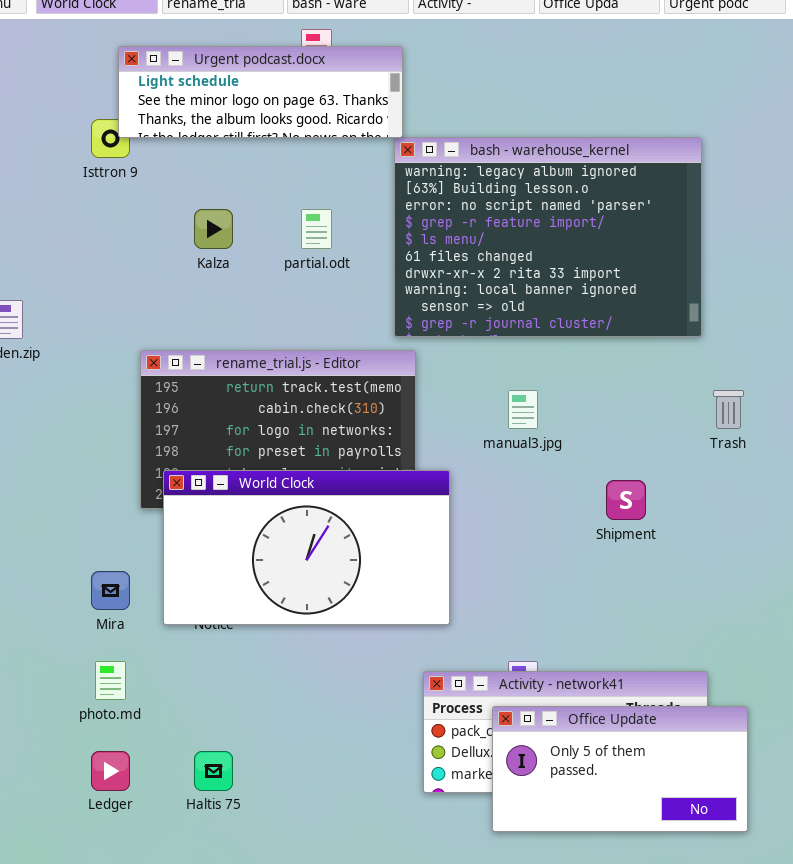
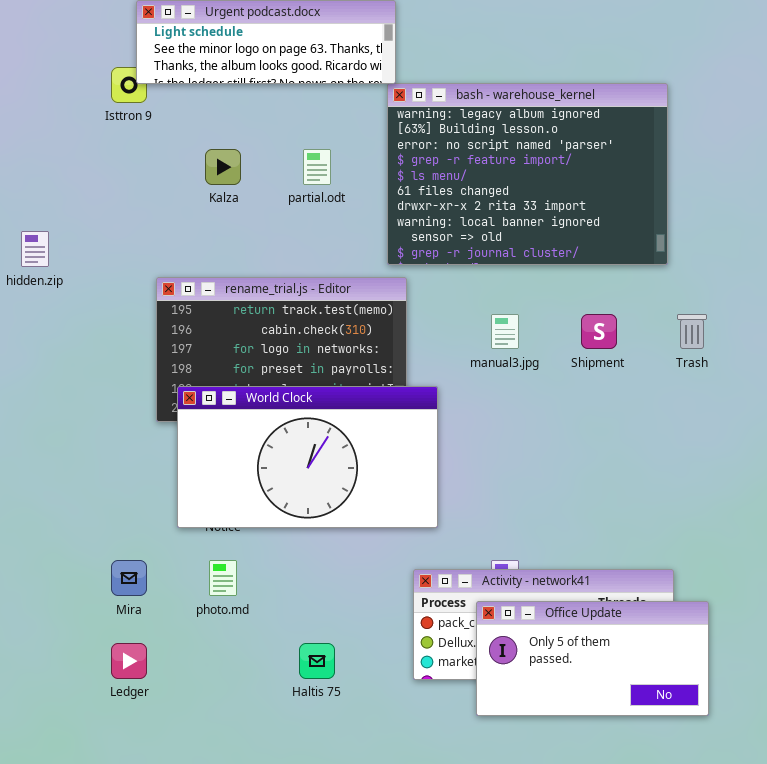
Shipment: [606,480,646,520] -> [581,314,617,349], moved
Mira: [91,571,130,610] -> [111,560,147,596], moved
photo.md: [95,661,126,700] -> [209,560,237,596], moved
Haltis 75: [194,751,233,791] -> [299,643,335,679], moved

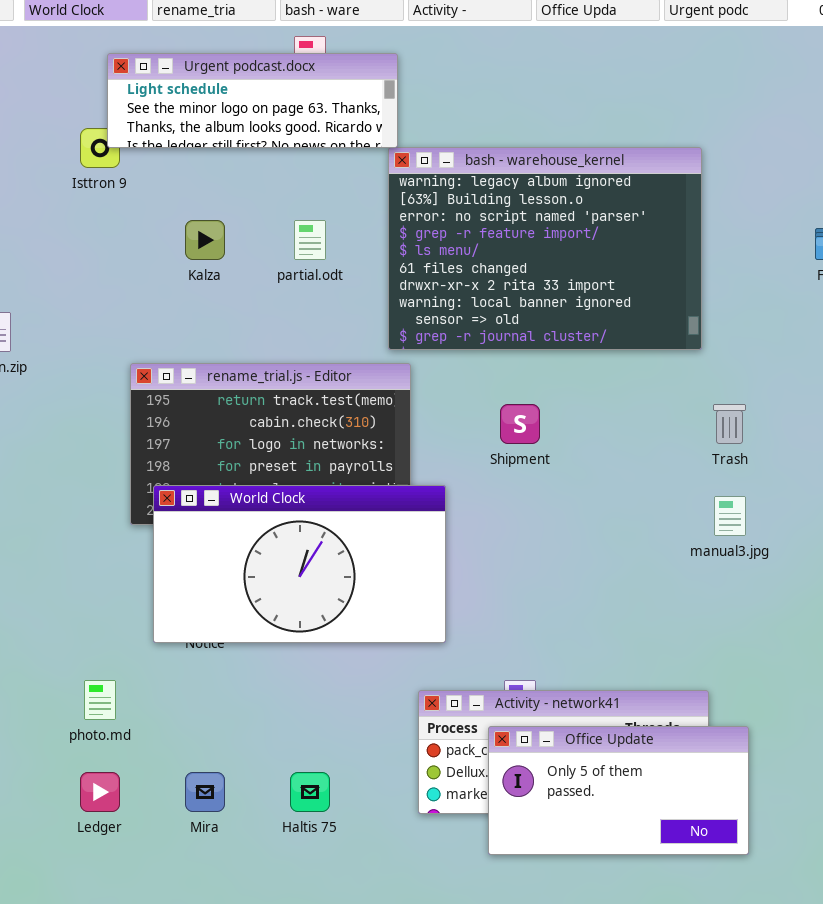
manual3.jpg: [491,314,519,349] -> [714,496,746,536], moved
Shipment: [581,314,617,349] -> [500,404,540,444], moved
Mira: [111,560,147,596] -> [185,772,225,812], moved
photo.md: [209,560,237,596] -> [84,680,116,720], moved

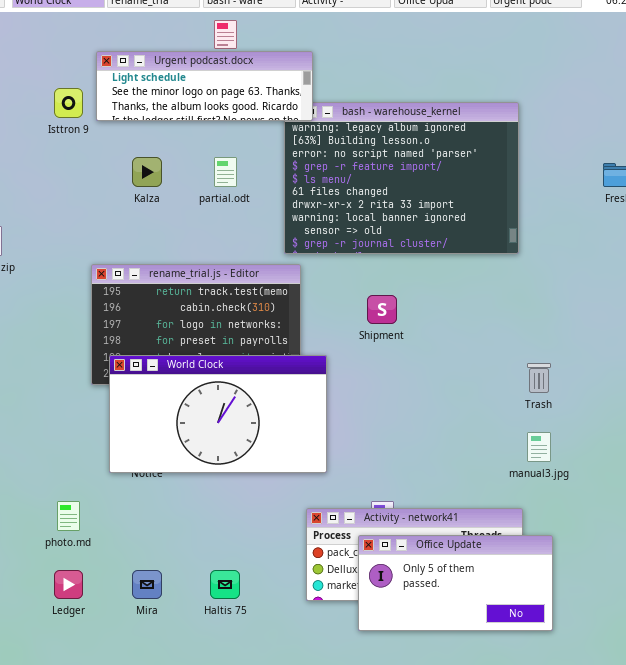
Urgent podcast.docx: [107,53,398,148] -> [96,51,313,121], moved
Trash: [713,404,746,444] -> [527,363,551,393], moved
manual3.jpg: [714,496,746,536] -> [527,432,551,462], moved

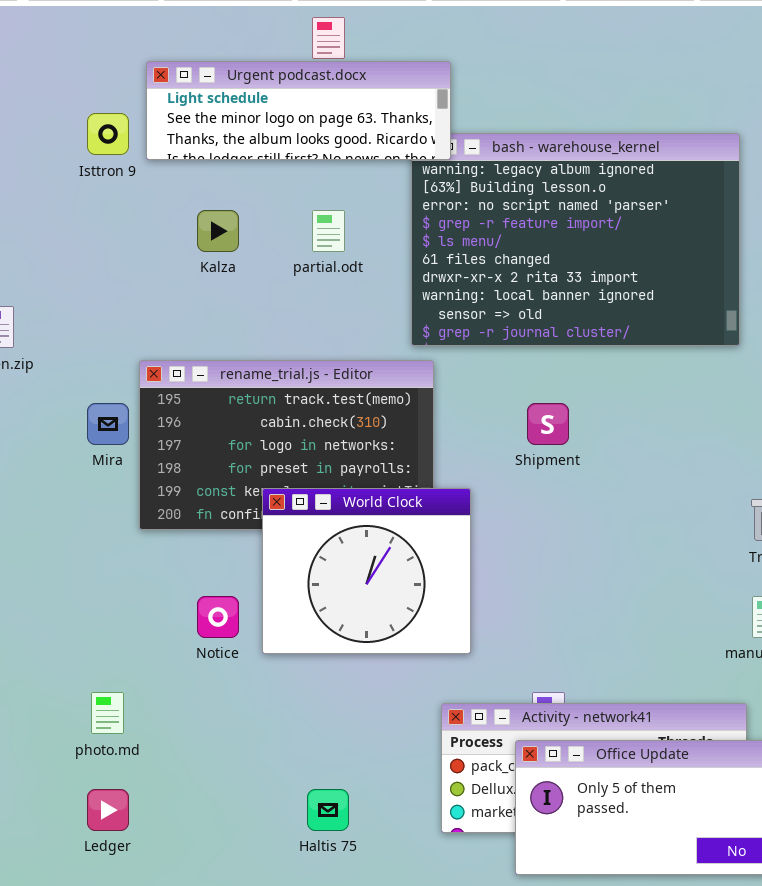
World Clock: [109,355,327,473] -> [262,488,471,654], resized
Mira: [132,570,162,599] -> [87,403,129,445], moved

